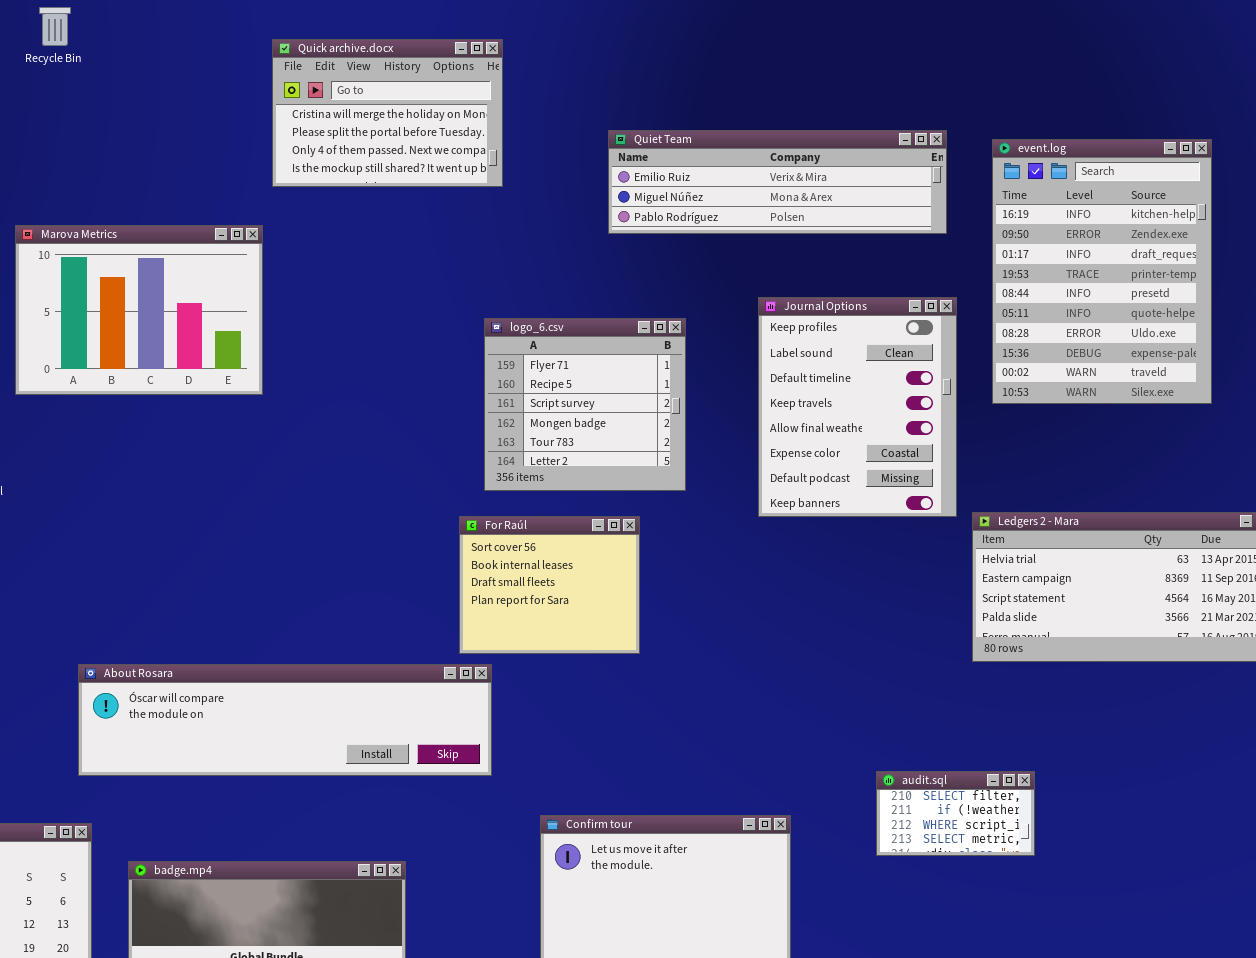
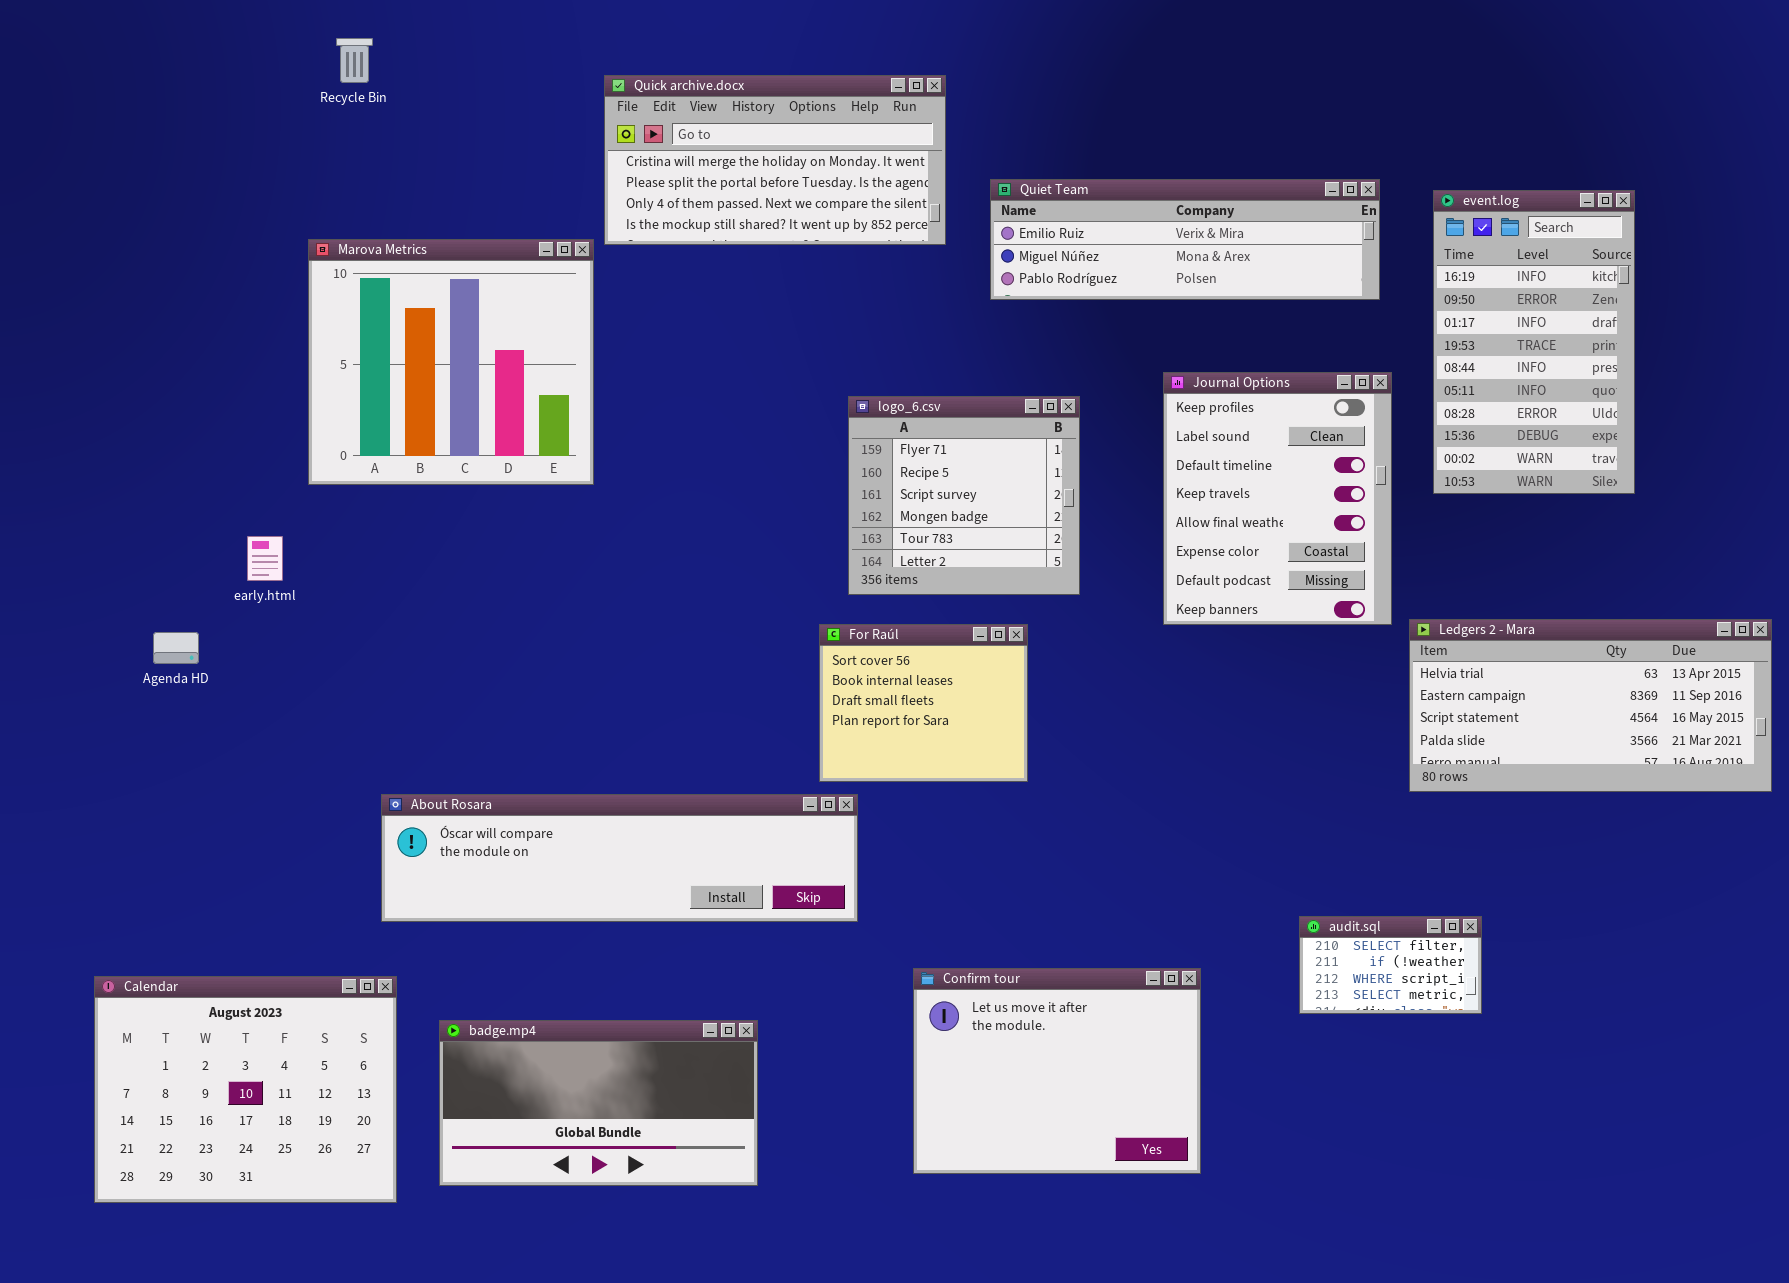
Quick archive.docx: [272,39,503,187] -> [604,75,946,245], resized
event.log: [992,139,1212,404] -> [1433,190,1635,494], resized
Marova Metrics: [15,225,263,395] -> [308,239,594,485], resized

